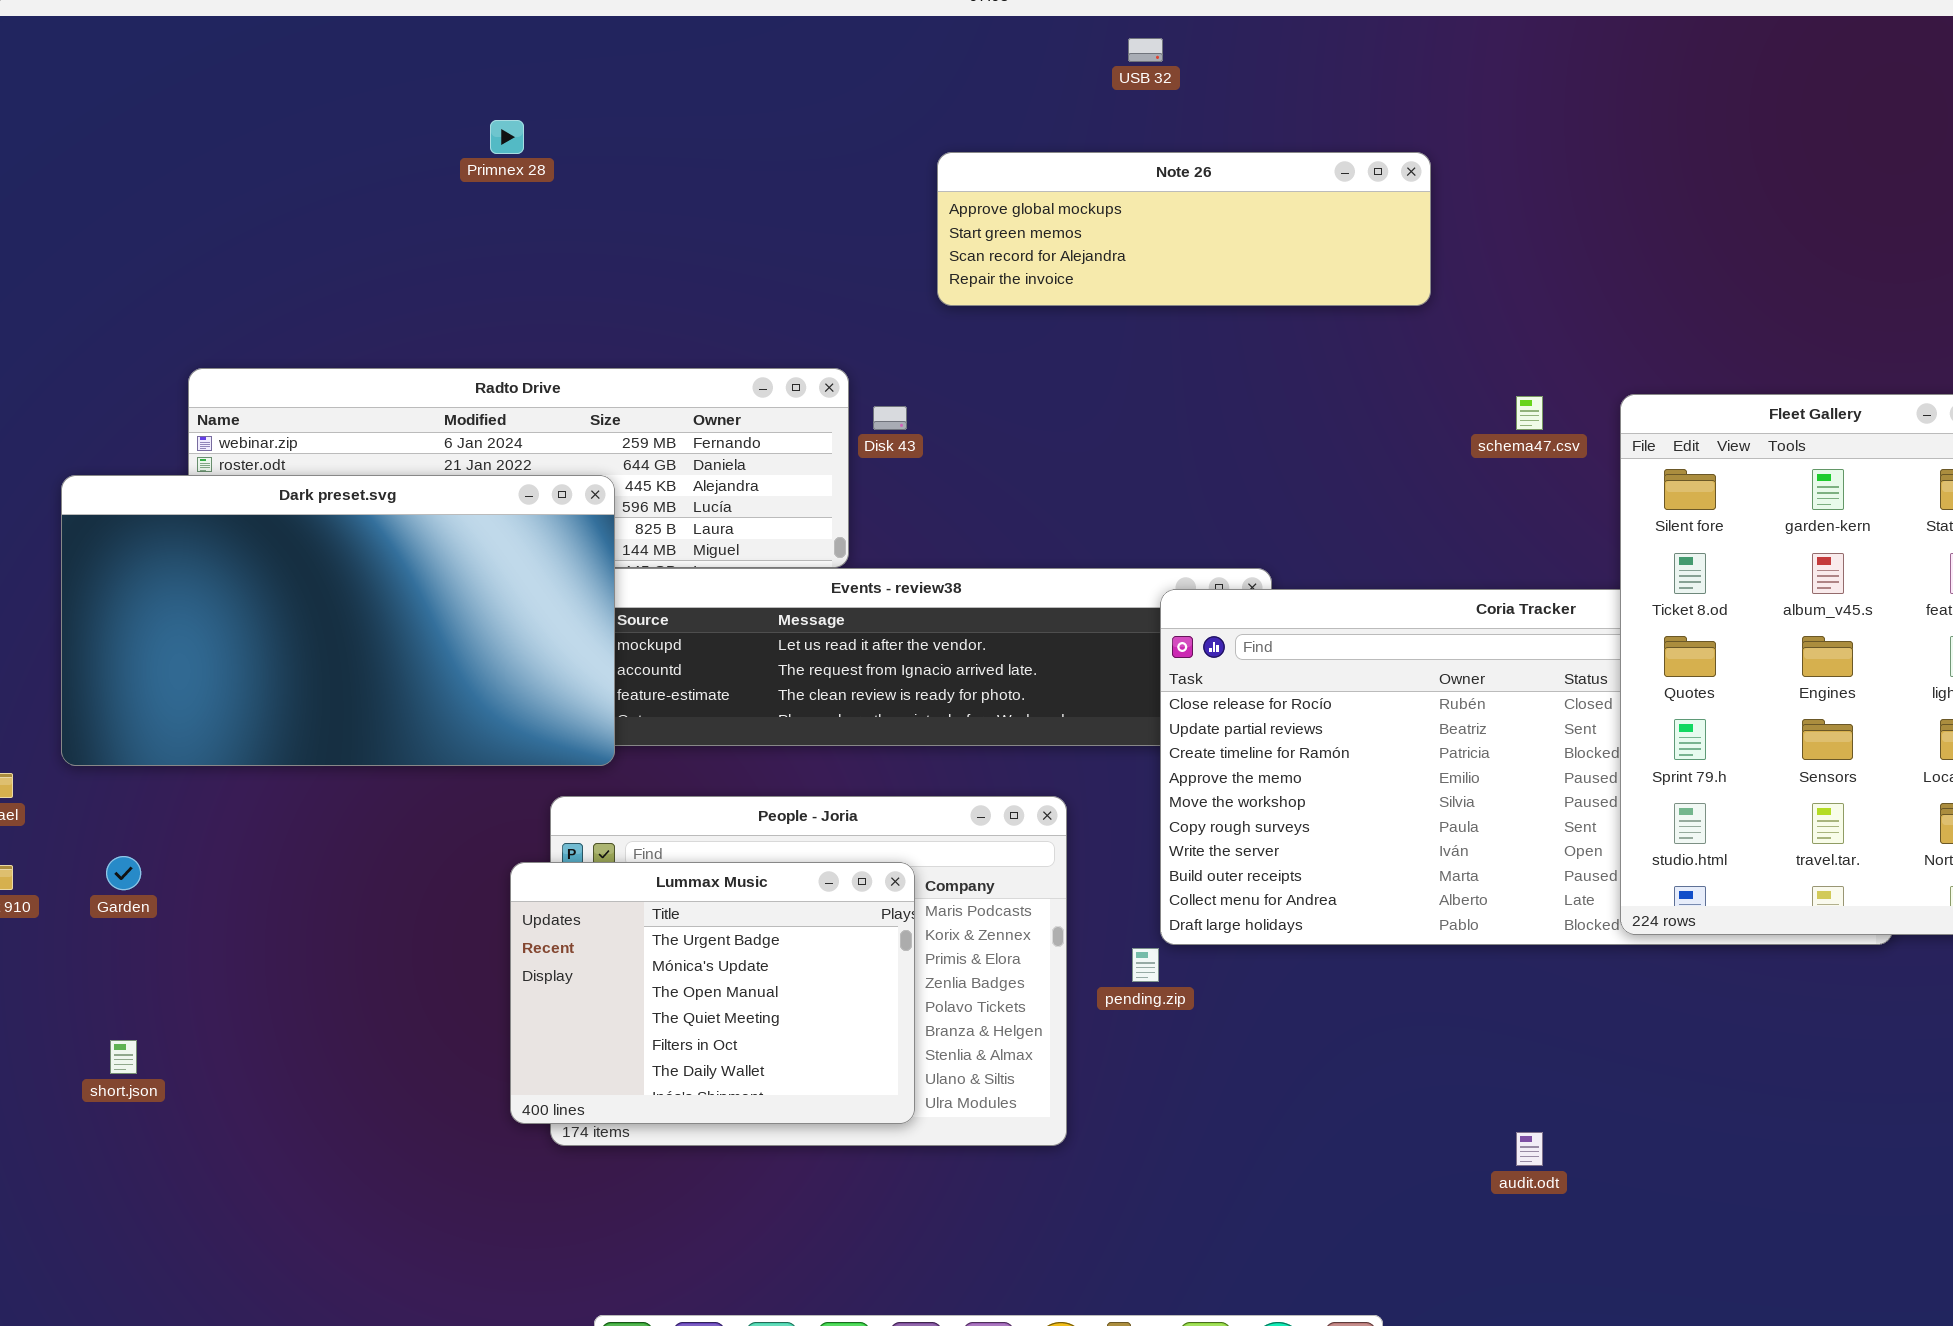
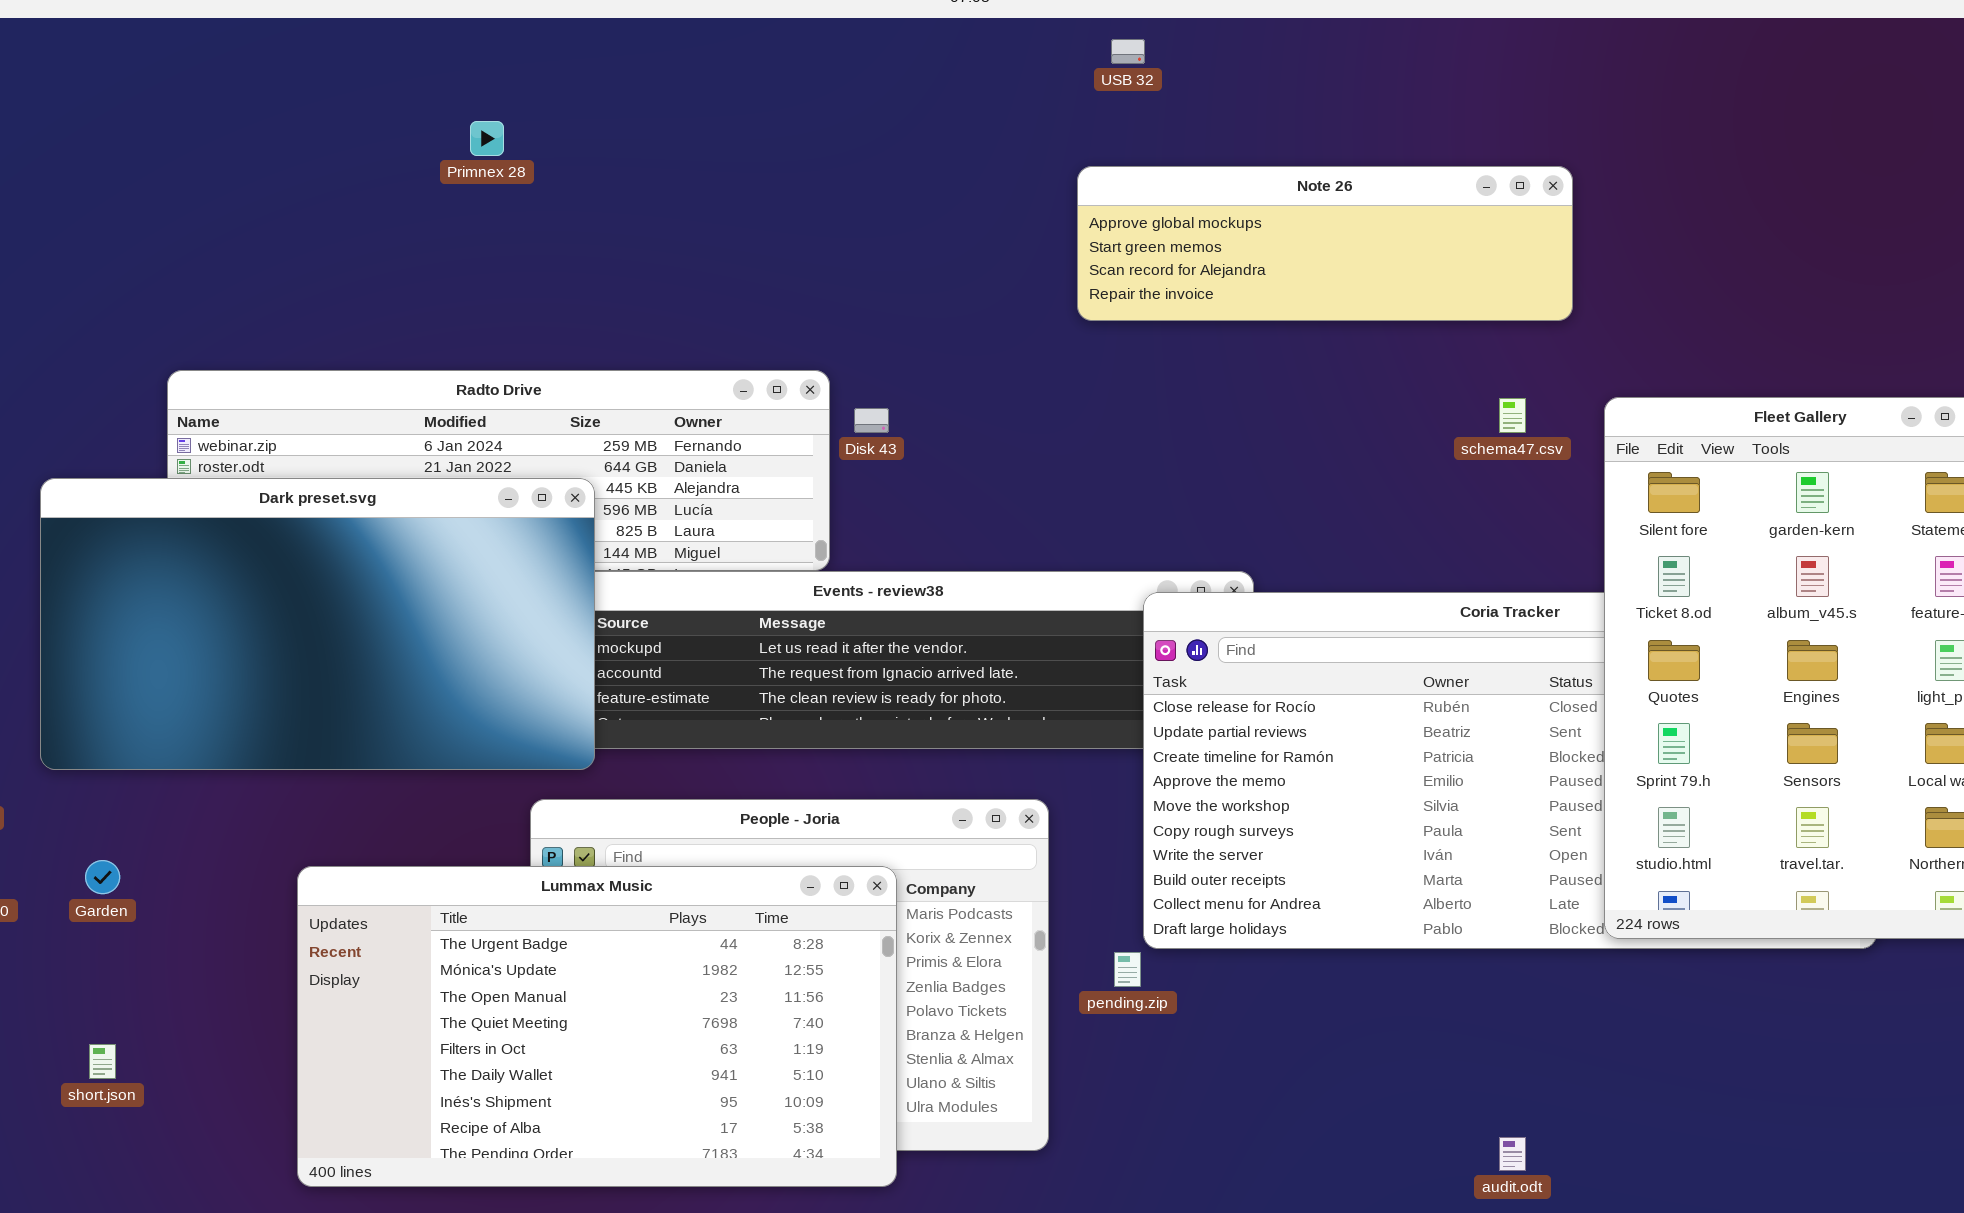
Note 26: [937,152,1431,306] -> [1077,166,1573,321], moved
Lummax Music: [510,862,915,1124] -> [297,866,897,1187], resized

